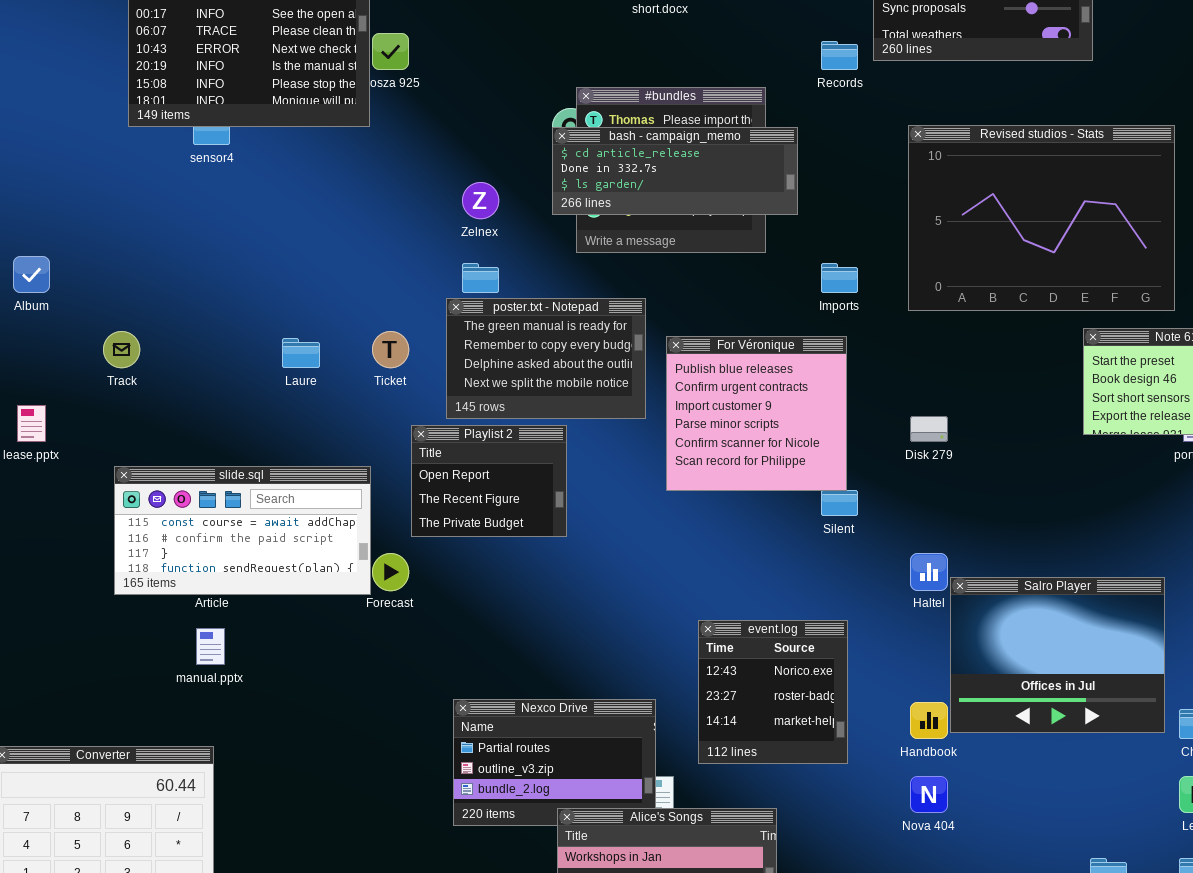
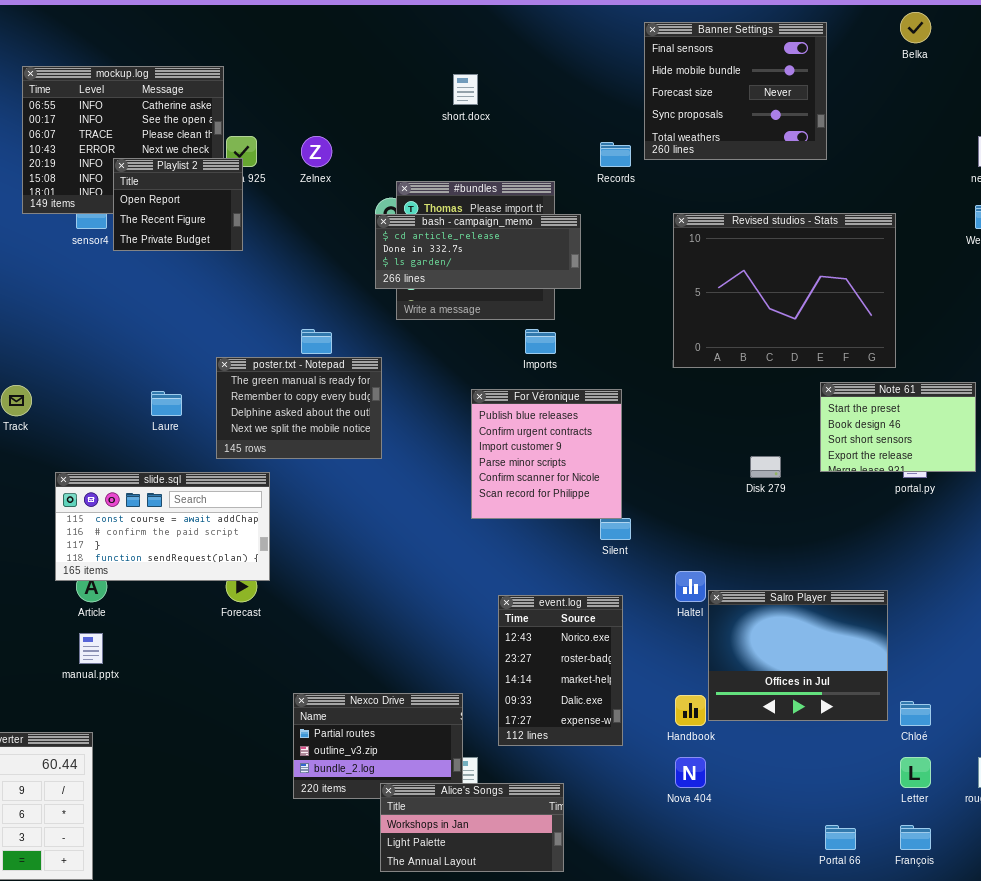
Zelnex: [462,182,499,219] -> [301,136,332,167], moved
Imports: [821,263,858,293] -> [525,329,556,354], moved
poster.txt - Notepad: [446,298,646,419] -> [216,357,382,459], moved
Disk 279: [910,416,948,442] -> [750,456,781,478], moved
Playlist 2: [411,425,567,537] -> [113,158,243,251], moved
slide.sql: [114,466,371,595] -> [55,472,270,581], moved
event.log: [698,620,848,764] -> [498,595,623,746], resized

